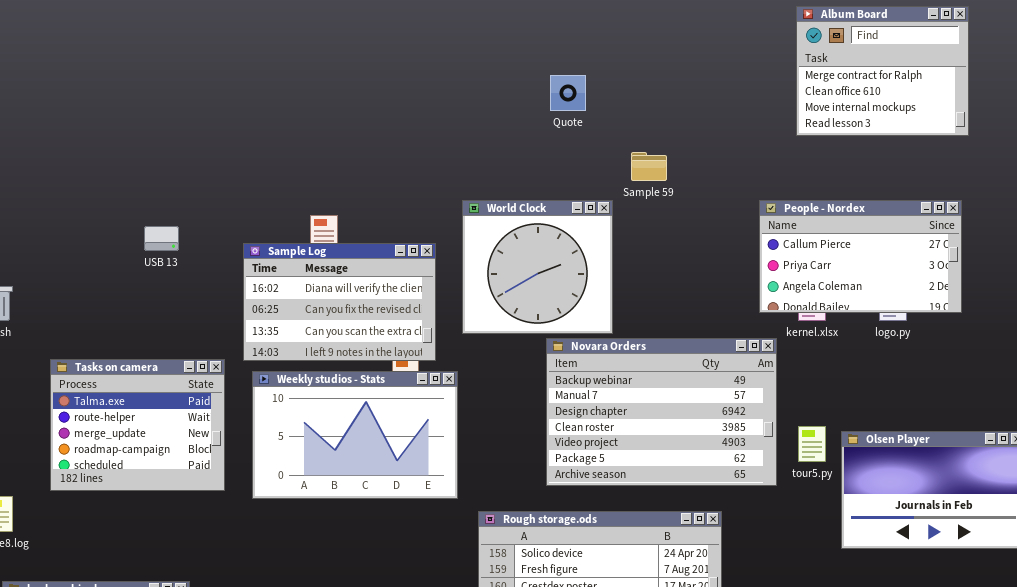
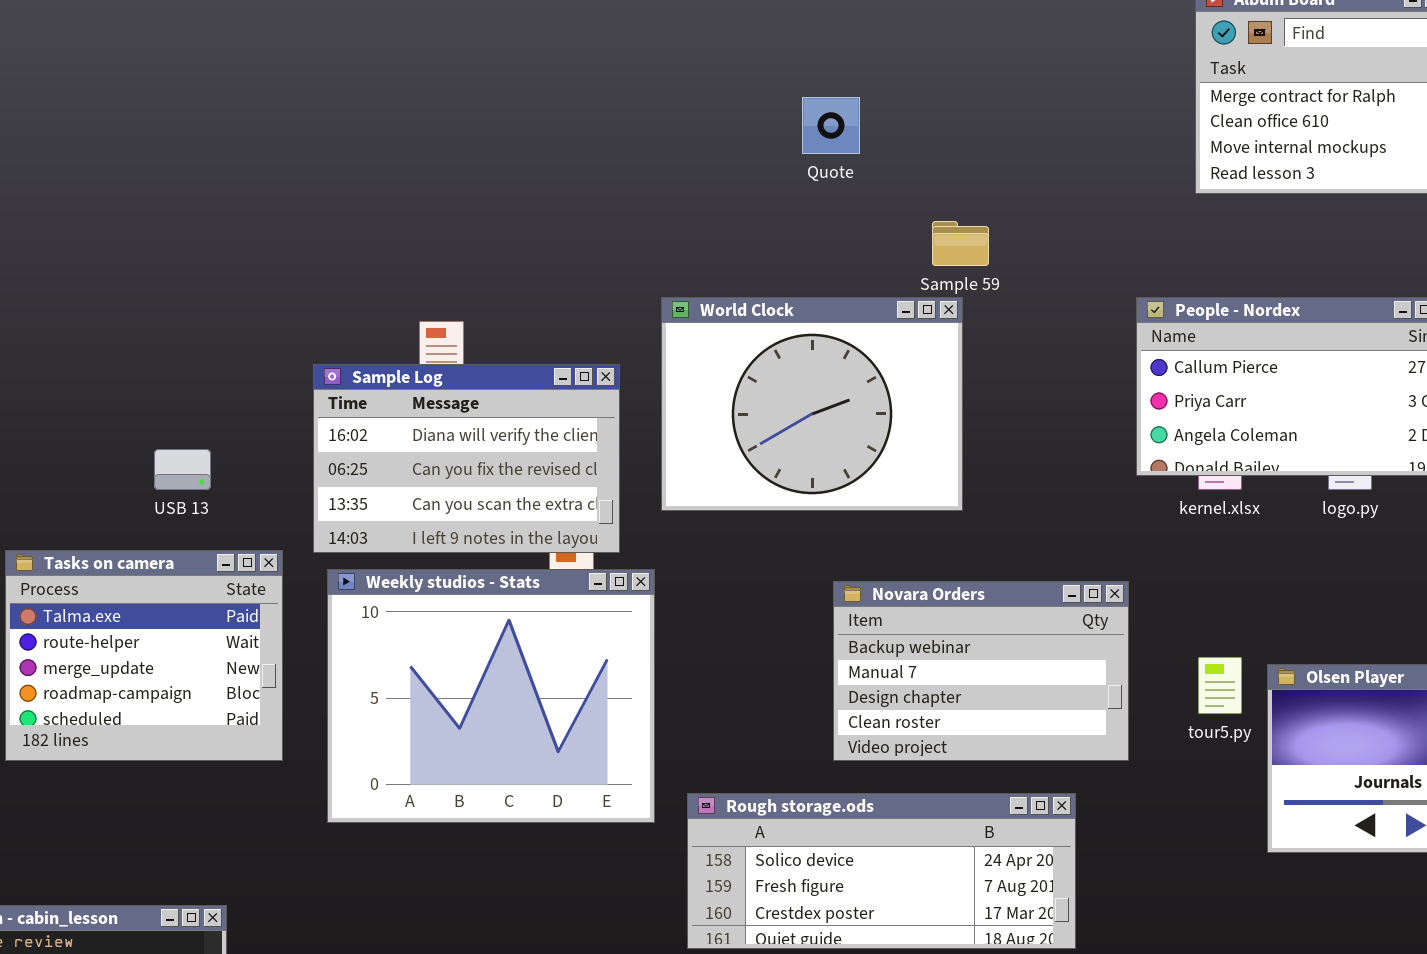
World Clock: [462,200,613,334] -> [661,297,963,511], resized
USB 13: [144,226,179,251] -> [154,449,211,490], moved
Novara Orders: [546,338,777,486] -> [833,581,1129,761], moved, resized
Weekly studios - Stats: [252,371,458,499] -> [327,569,655,823], resized

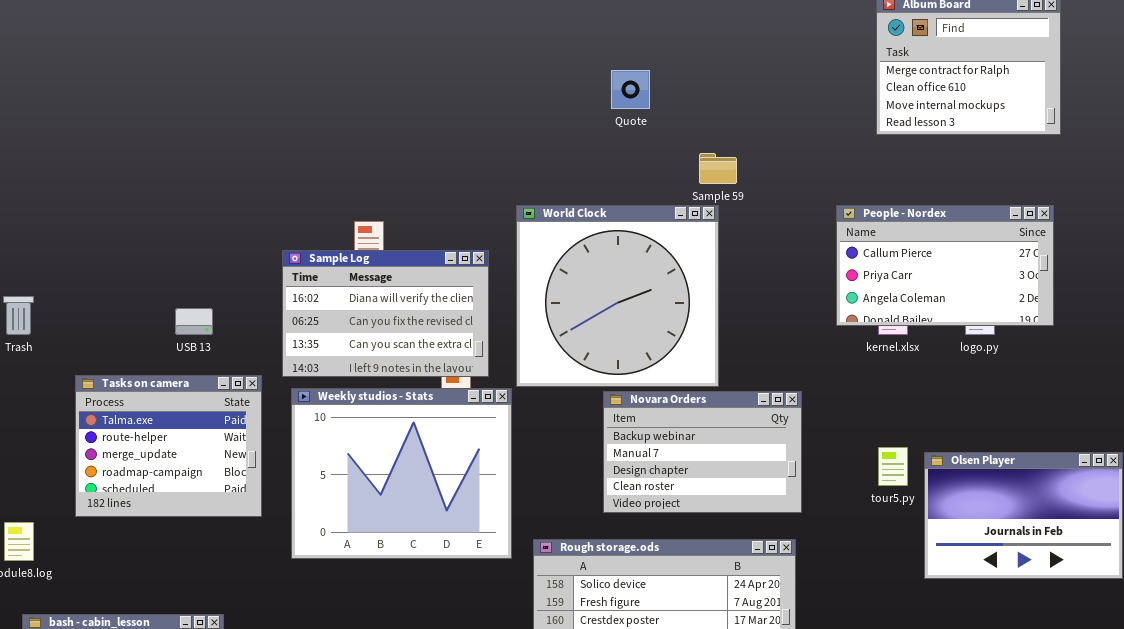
World Clock: [661,297,963,511] -> [516,205,719,387], resized
Novara Orders: [833,581,1129,761] -> [603,391,802,513], moved

